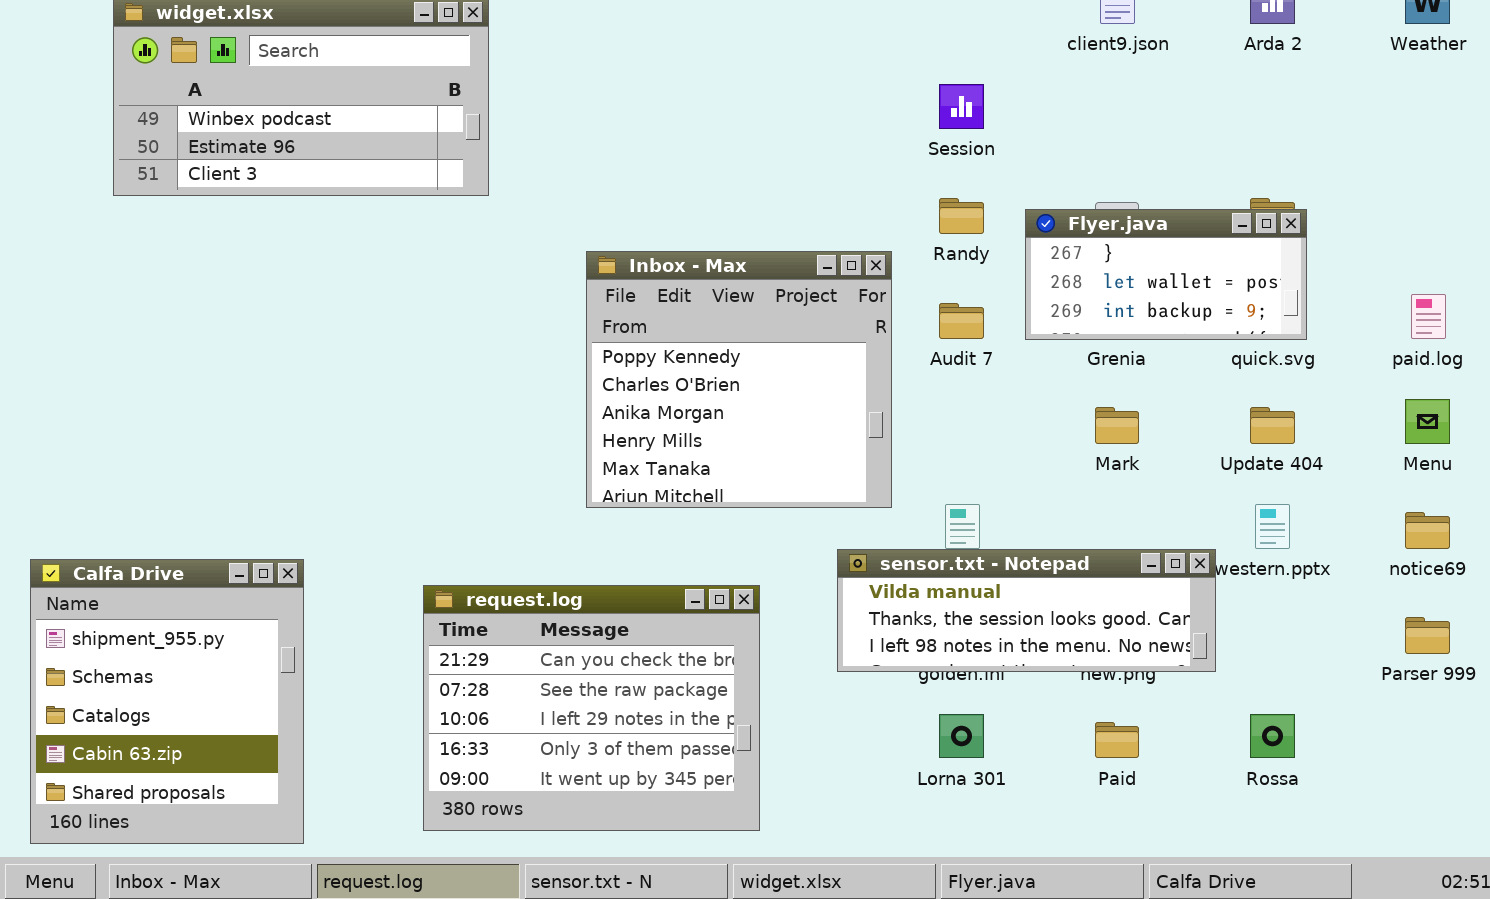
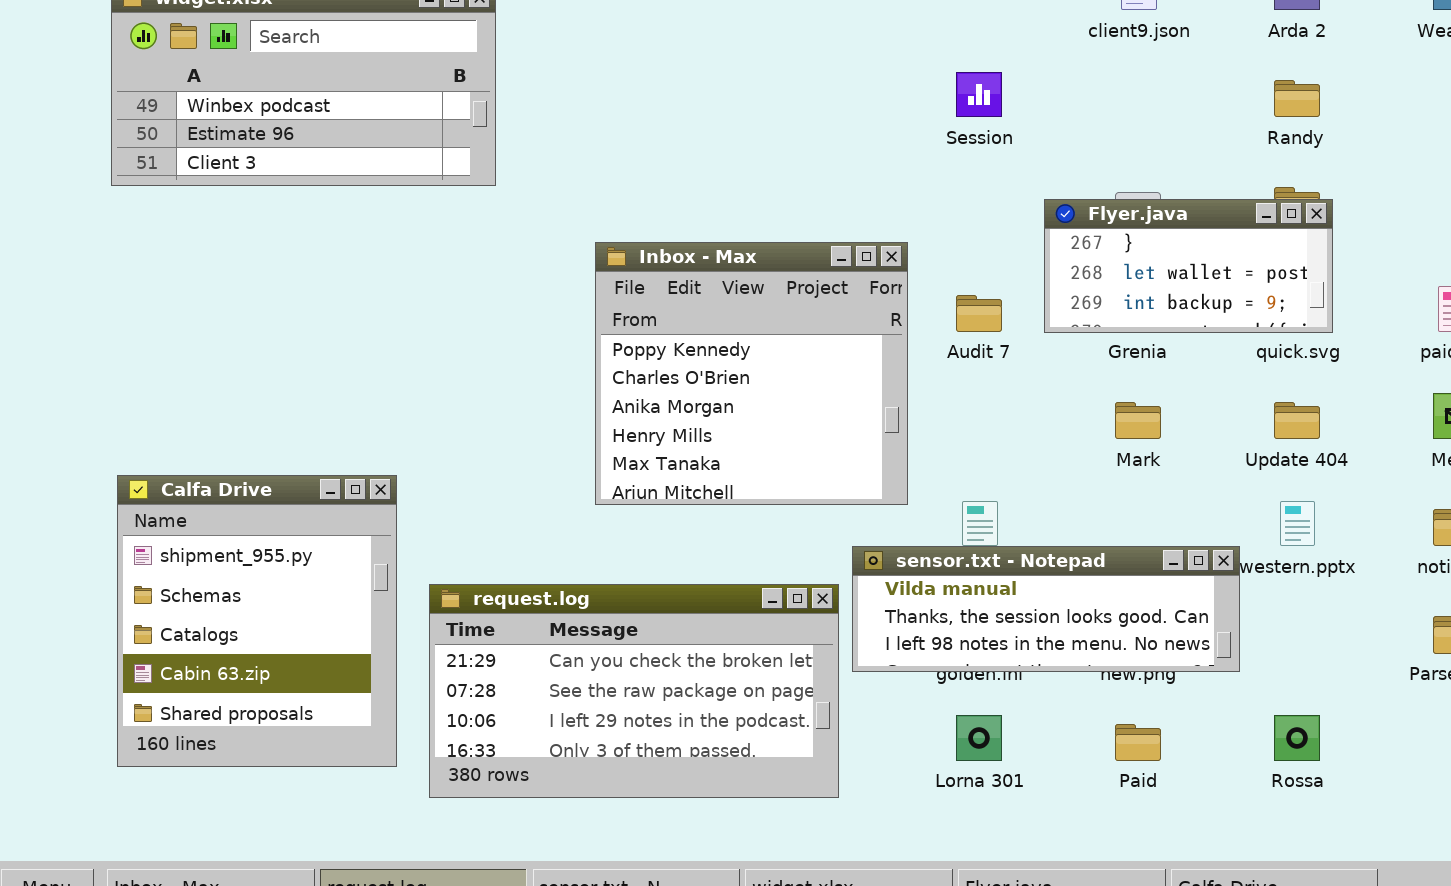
Randy: [939,198,984,234] -> [1274,80,1320,117], moved
Calfa Drive: [30,559,304,844] -> [117,475,397,767], moved
request.log: [423,585,760,831] -> [429,584,839,798], resized

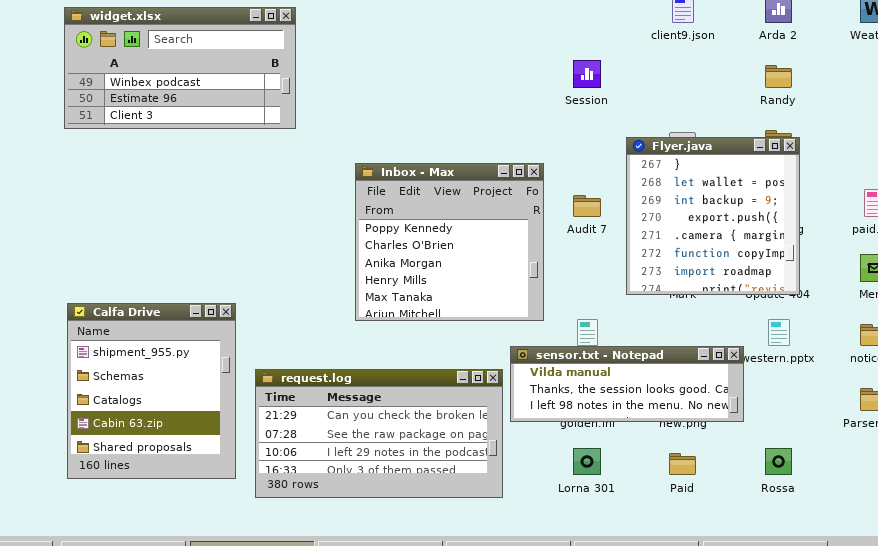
Flyer.java: [1044,199,1333,333] -> [626,137,800,295], resized

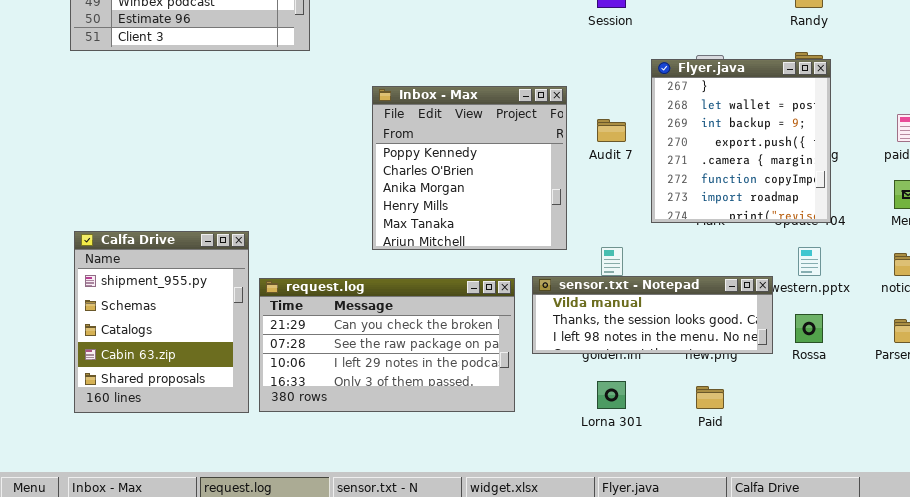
request.log: [255,369,503,498] -> [259,278,515,412], moved
Rossa: [765,448,792,475] -> [795,314,823,343], moved

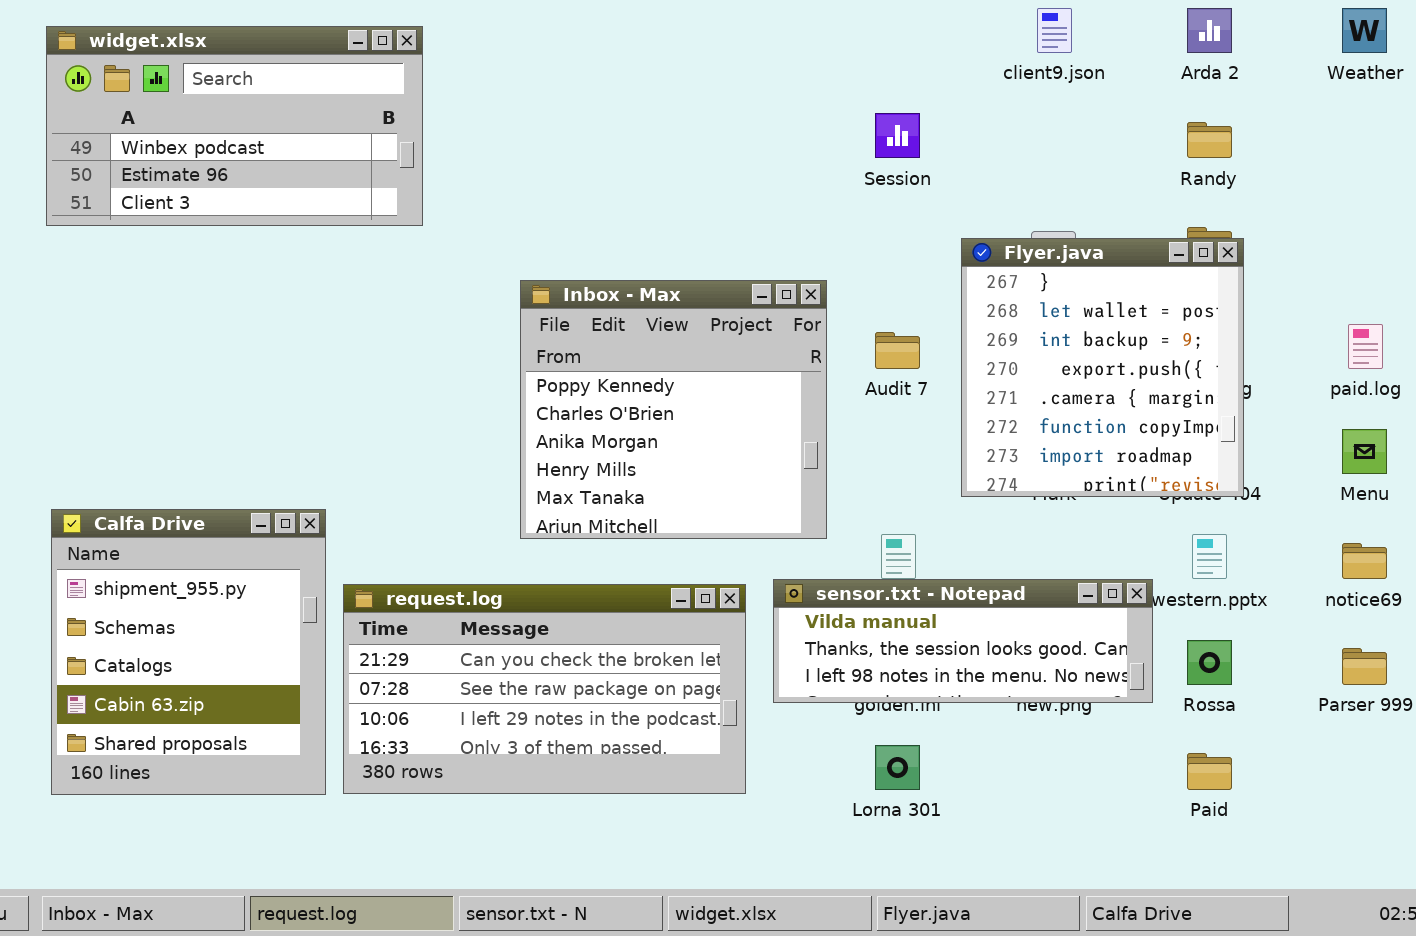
Paid: [696,386,724,409] -> [1187,753,1232,790], moved

